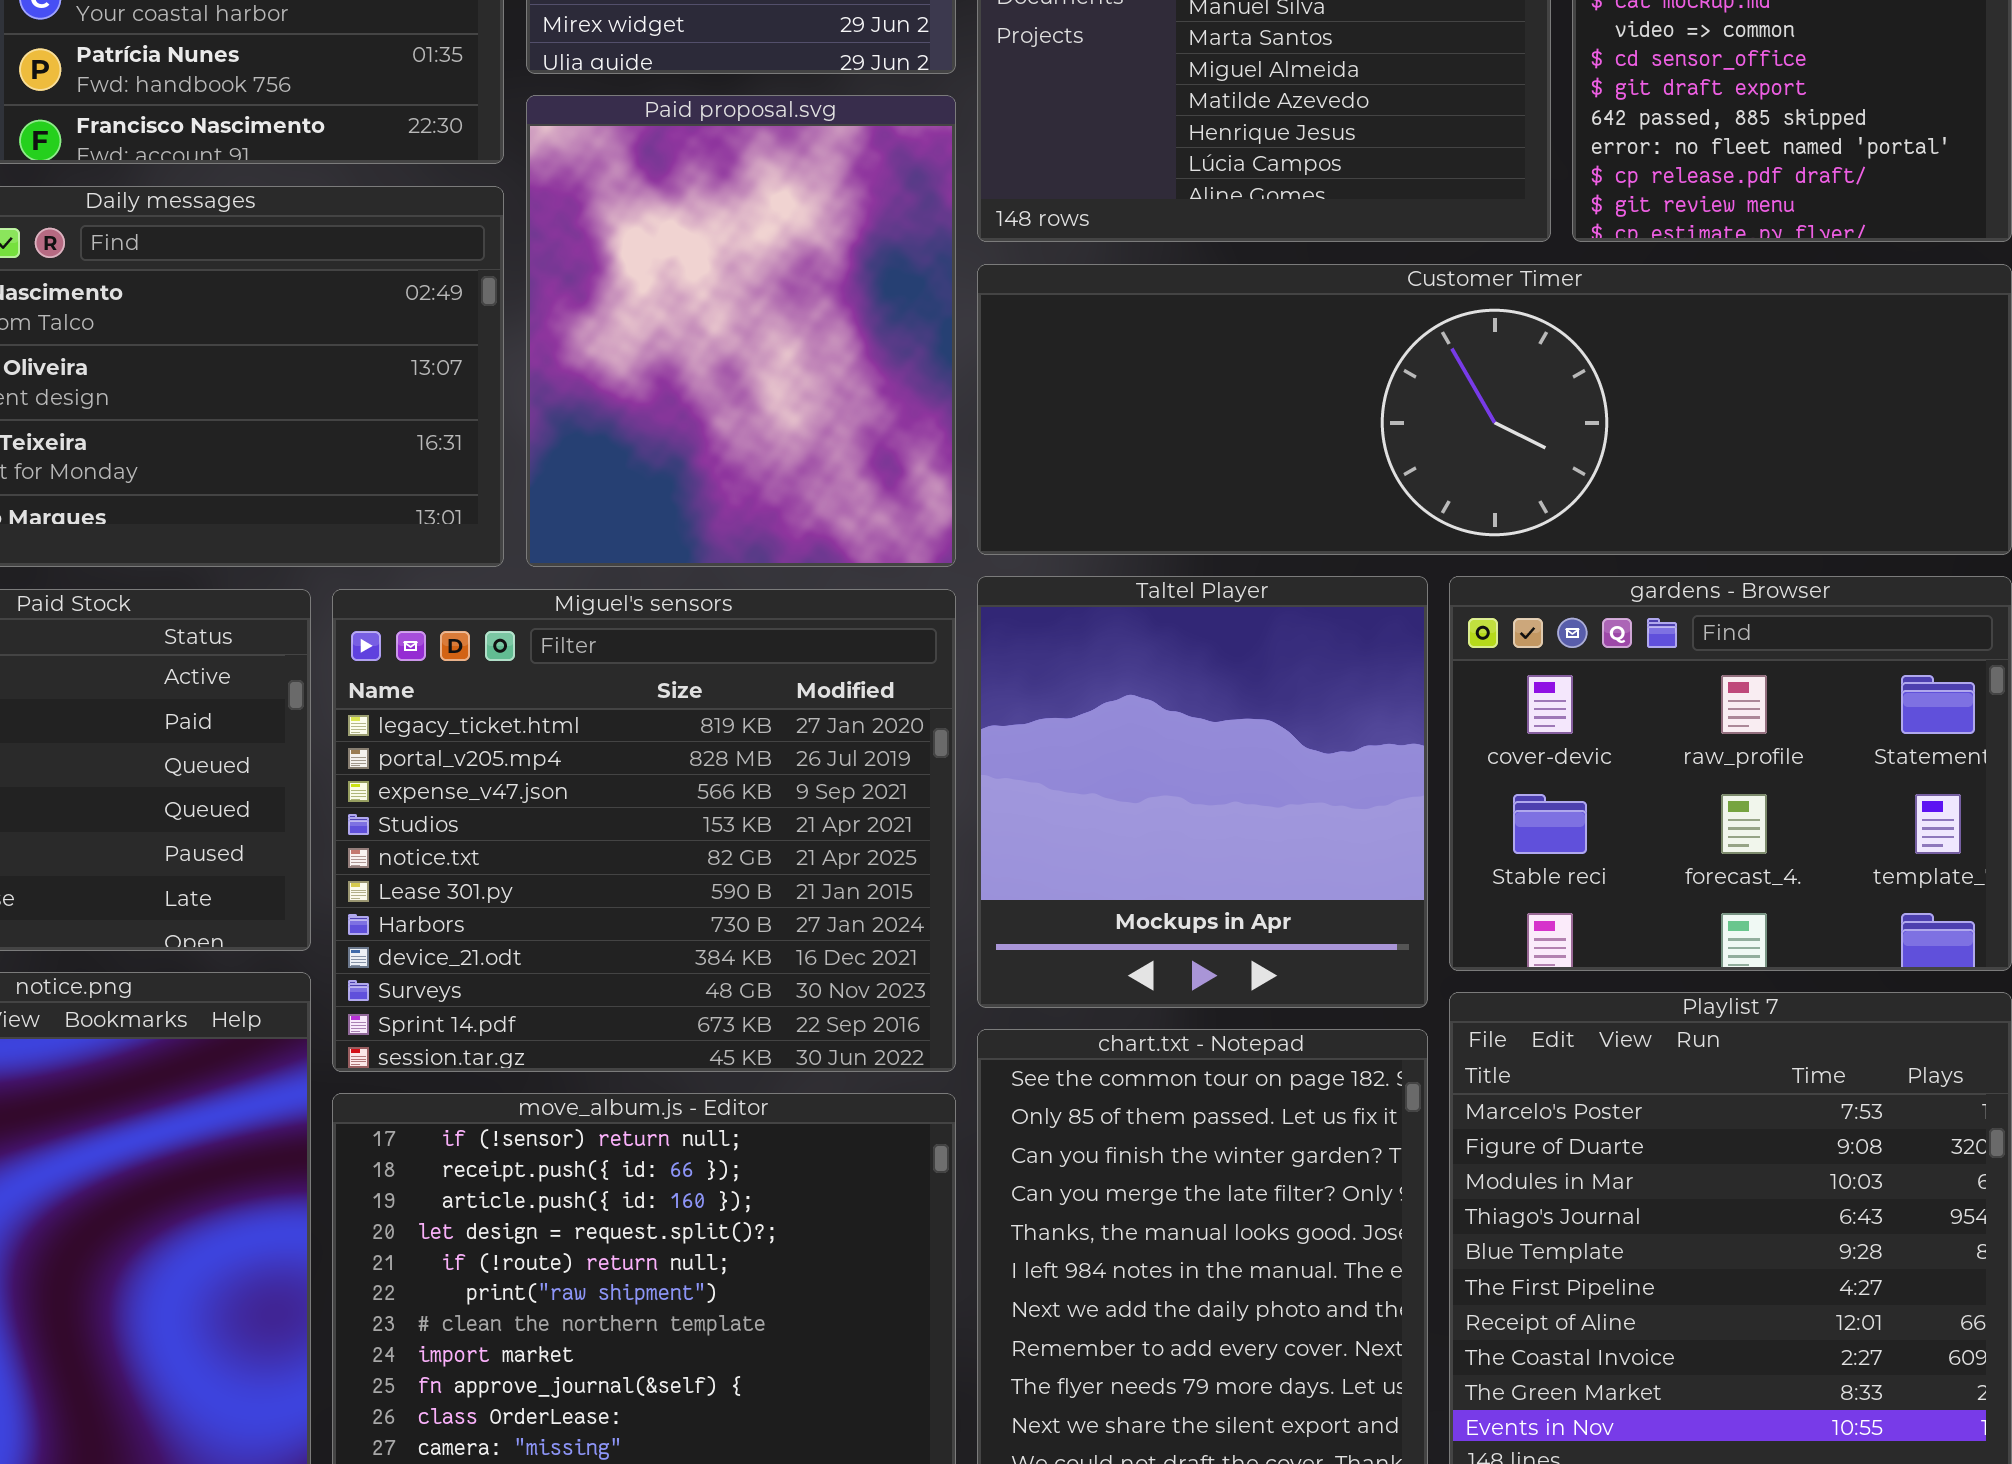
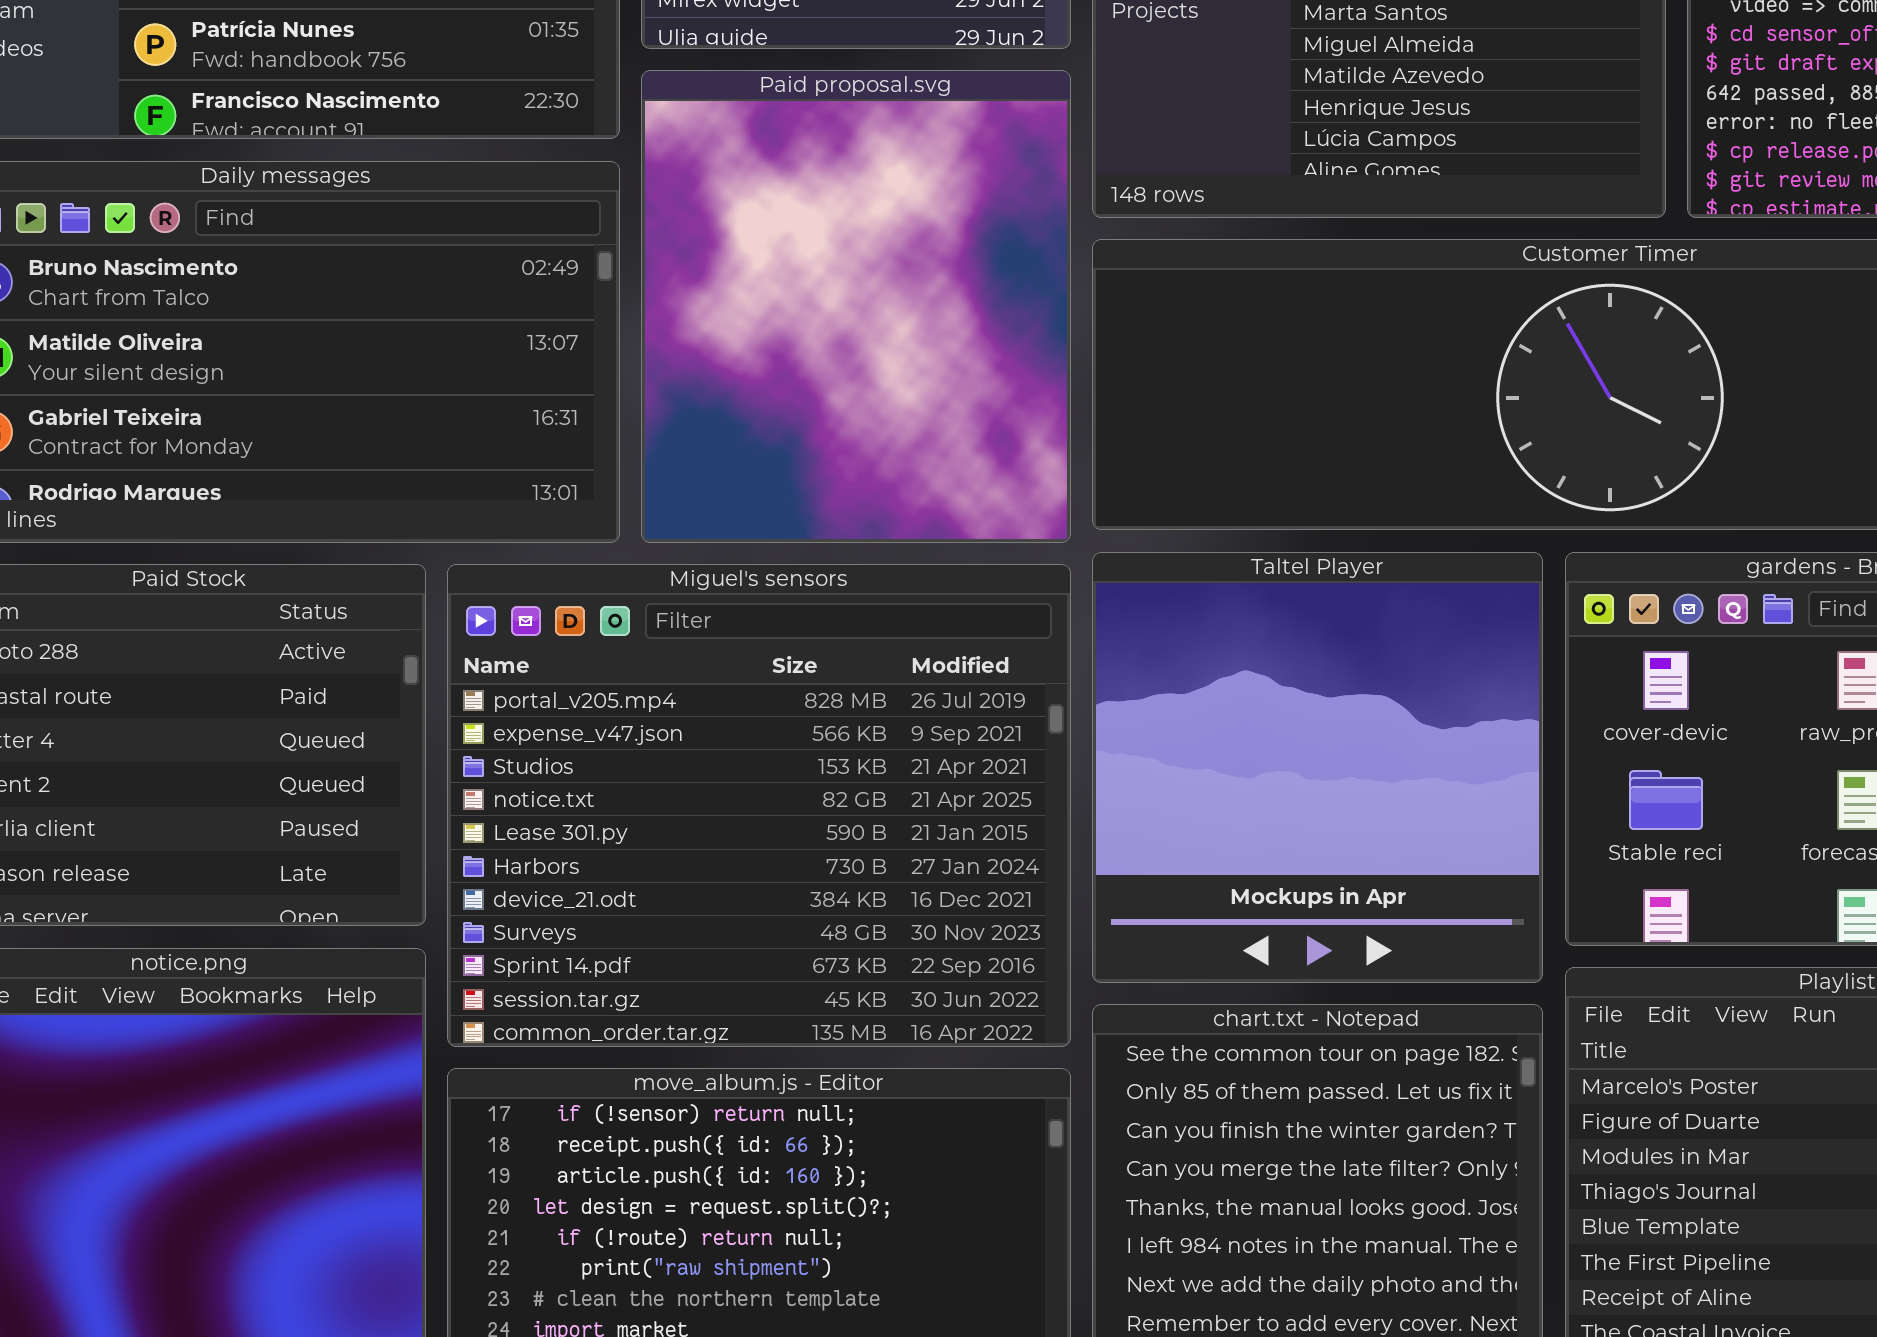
Miguel's sensors: [332,589,956,1072] -> [447,564,1071,1047], scrolled down 1 row

